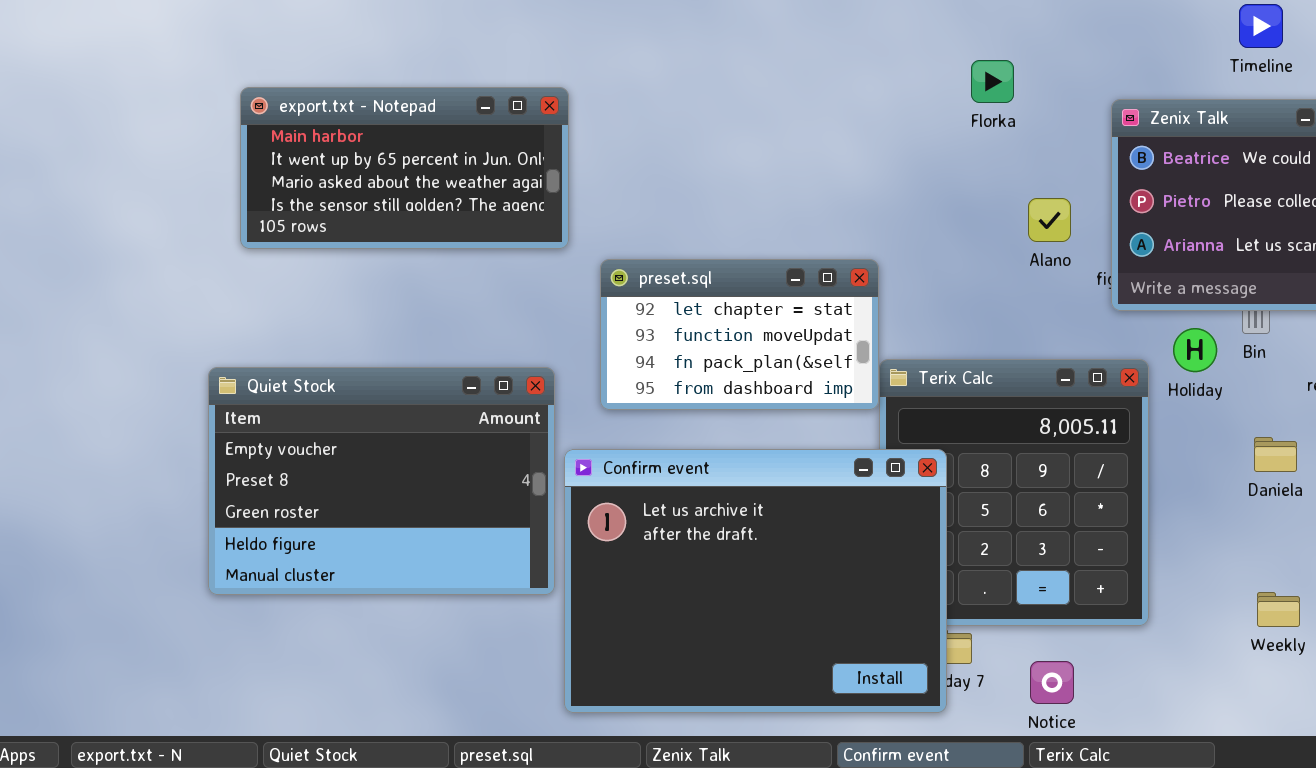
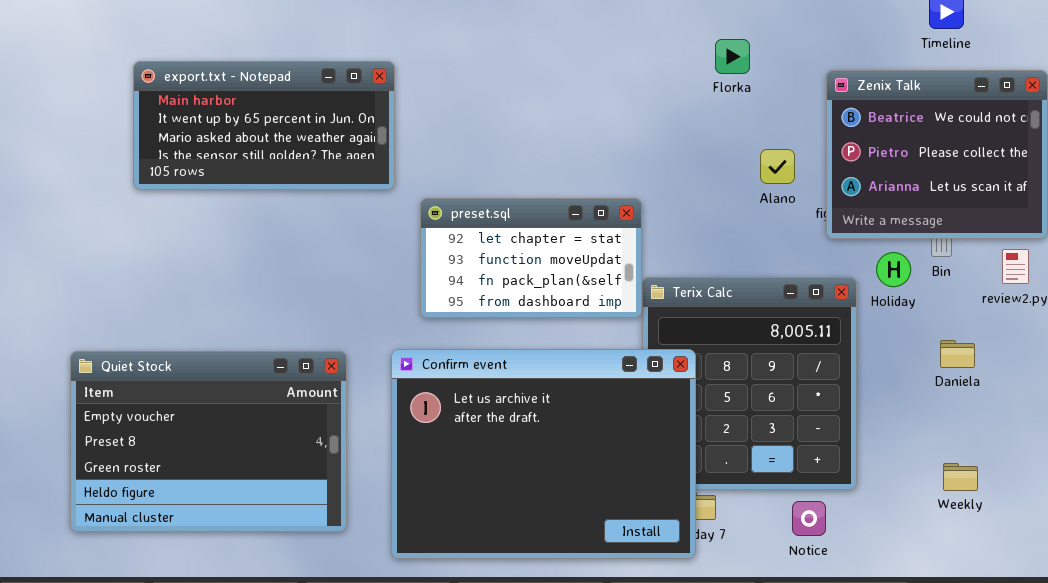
Quiet Stock: [208,367,555,595] -> [70,351,347,532], moved
Notice: [1030,661,1074,704] -> [792,501,826,536], moved

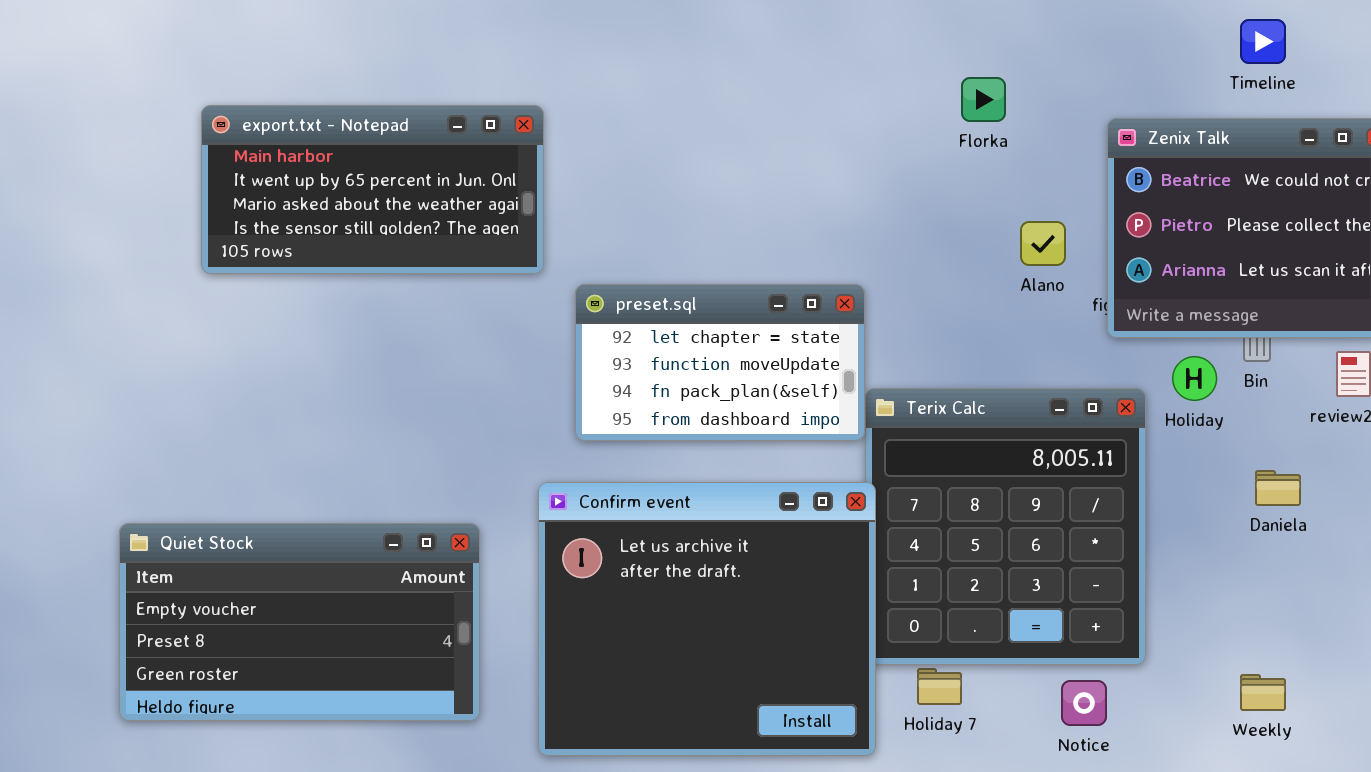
Confirm event: [391,349,696,559] -> [538,482,876,756], resized
Quiet Stock: [70,351,347,532] -> [119,523,480,721], resized
Weekly: [943,463,978,491] -> [1240,674,1286,711], moved

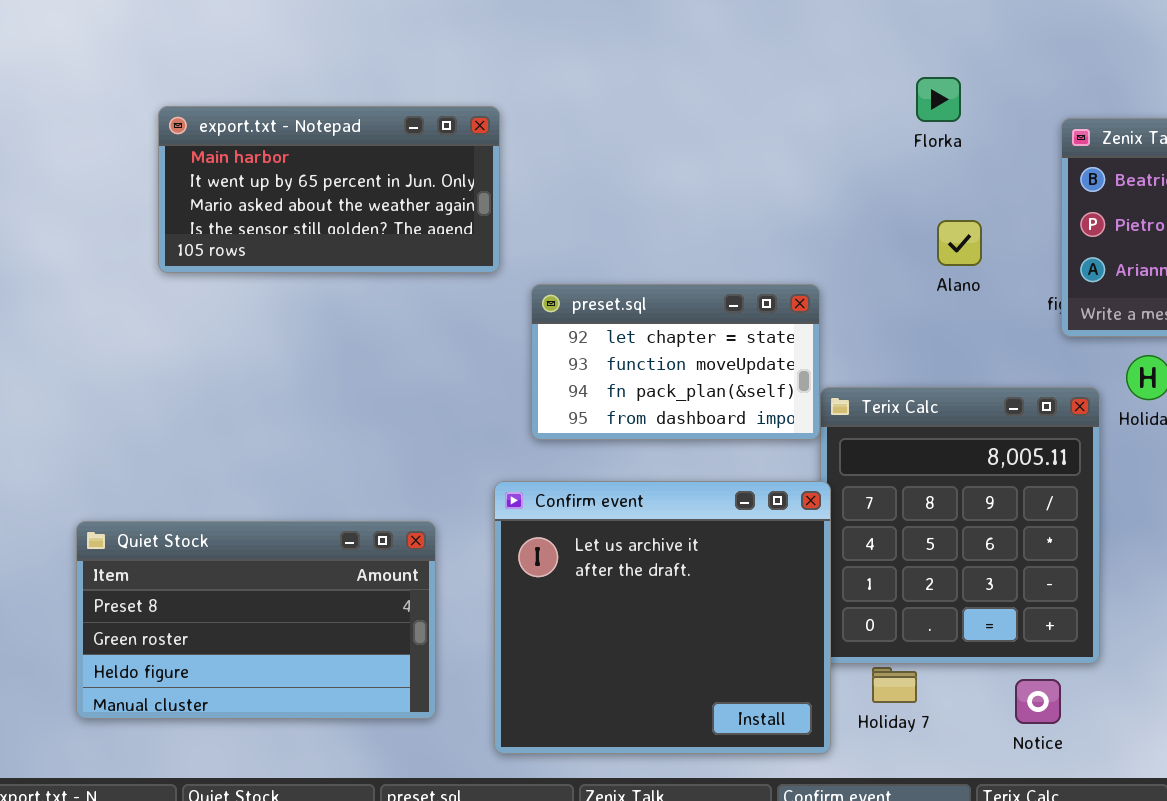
Alano: [1020,221,1066,266] -> [937,220,982,266], moved
Quiet Stock: [119,523,480,721] -> [76,521,436,719], scrolled down 1 row

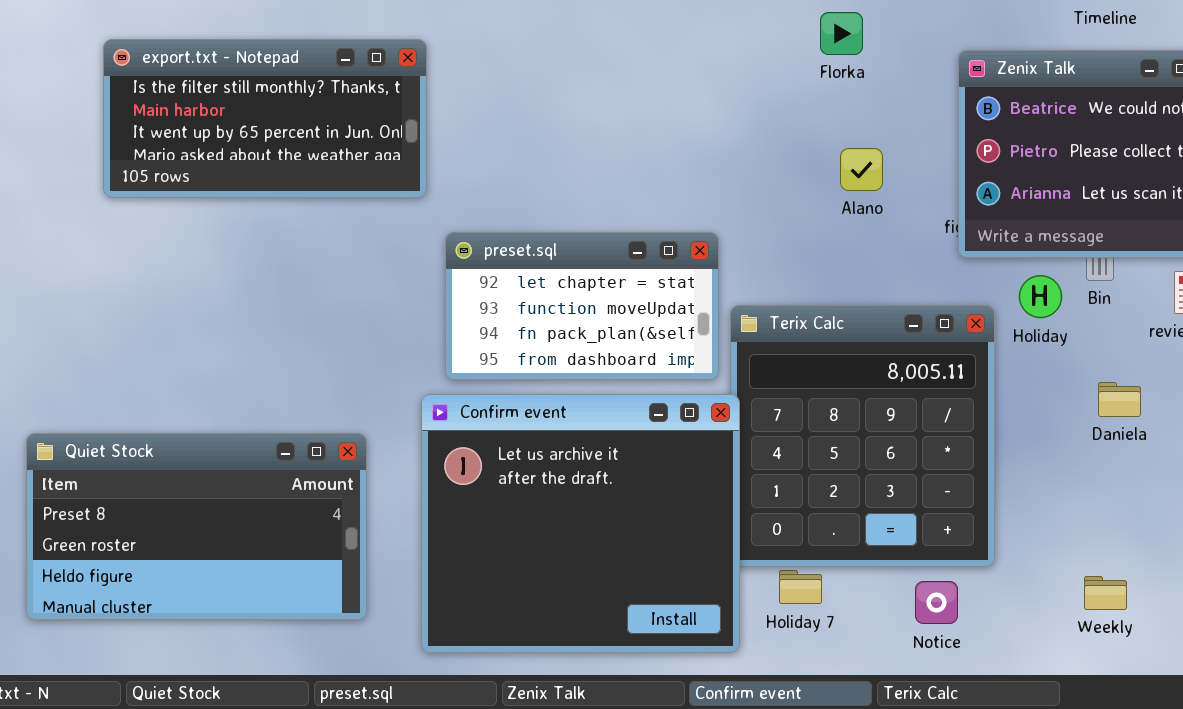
export.txt - Notepad: [158,106,500,273] -> [103,39,427,198], scrolled up 1 row
preset.sql: [531,284,820,440] -> [445,232,719,380], moved

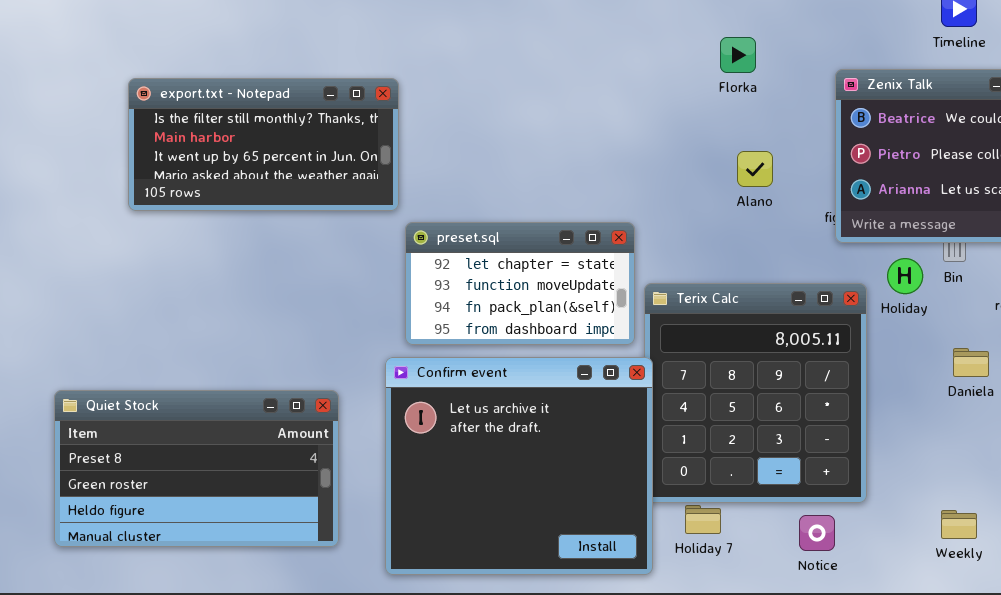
export.txt - Notepad: [103,39,427,198] -> [128,78,399,211], moved

